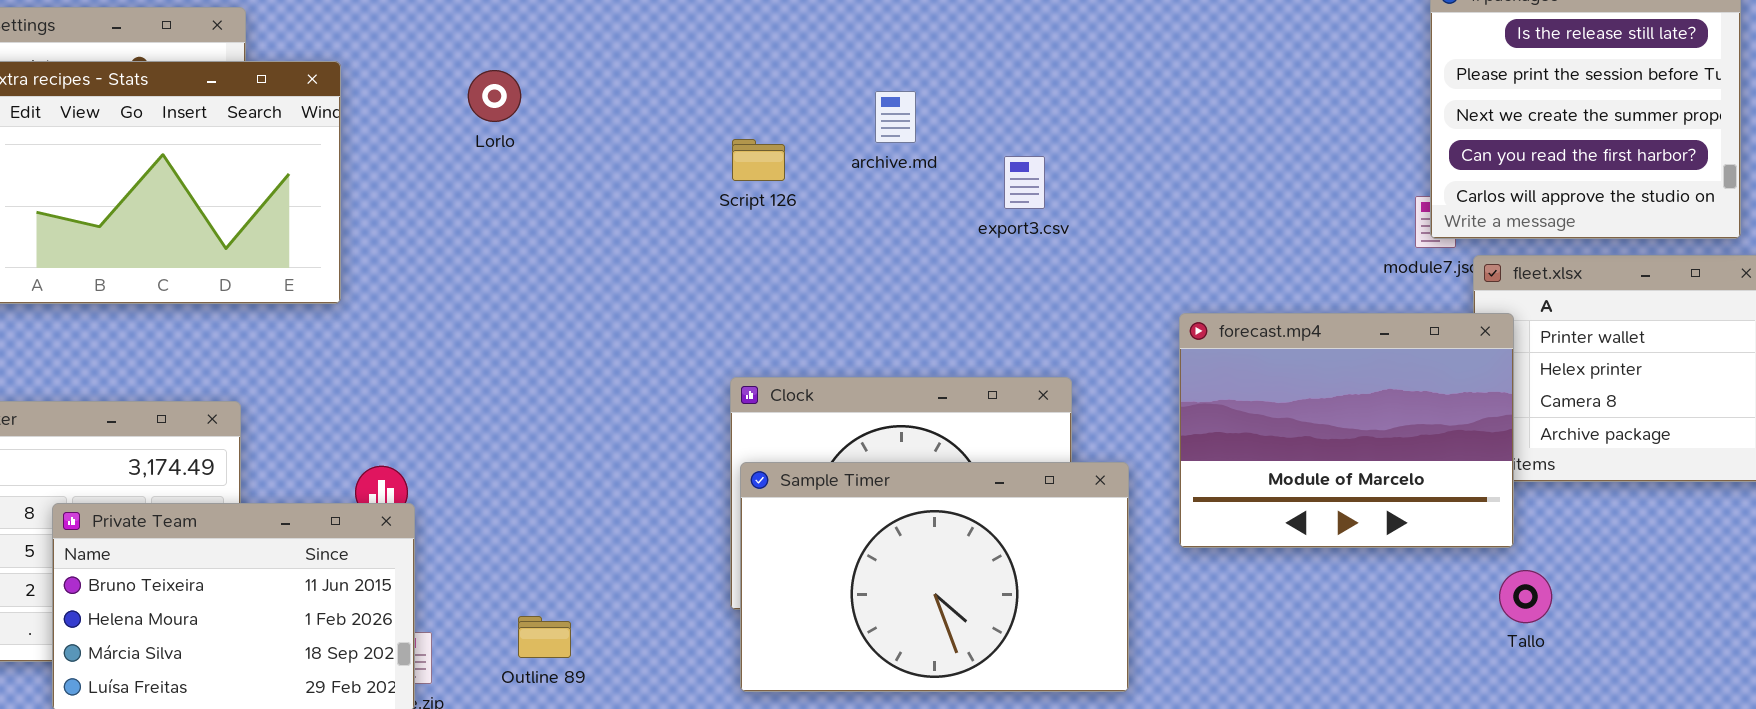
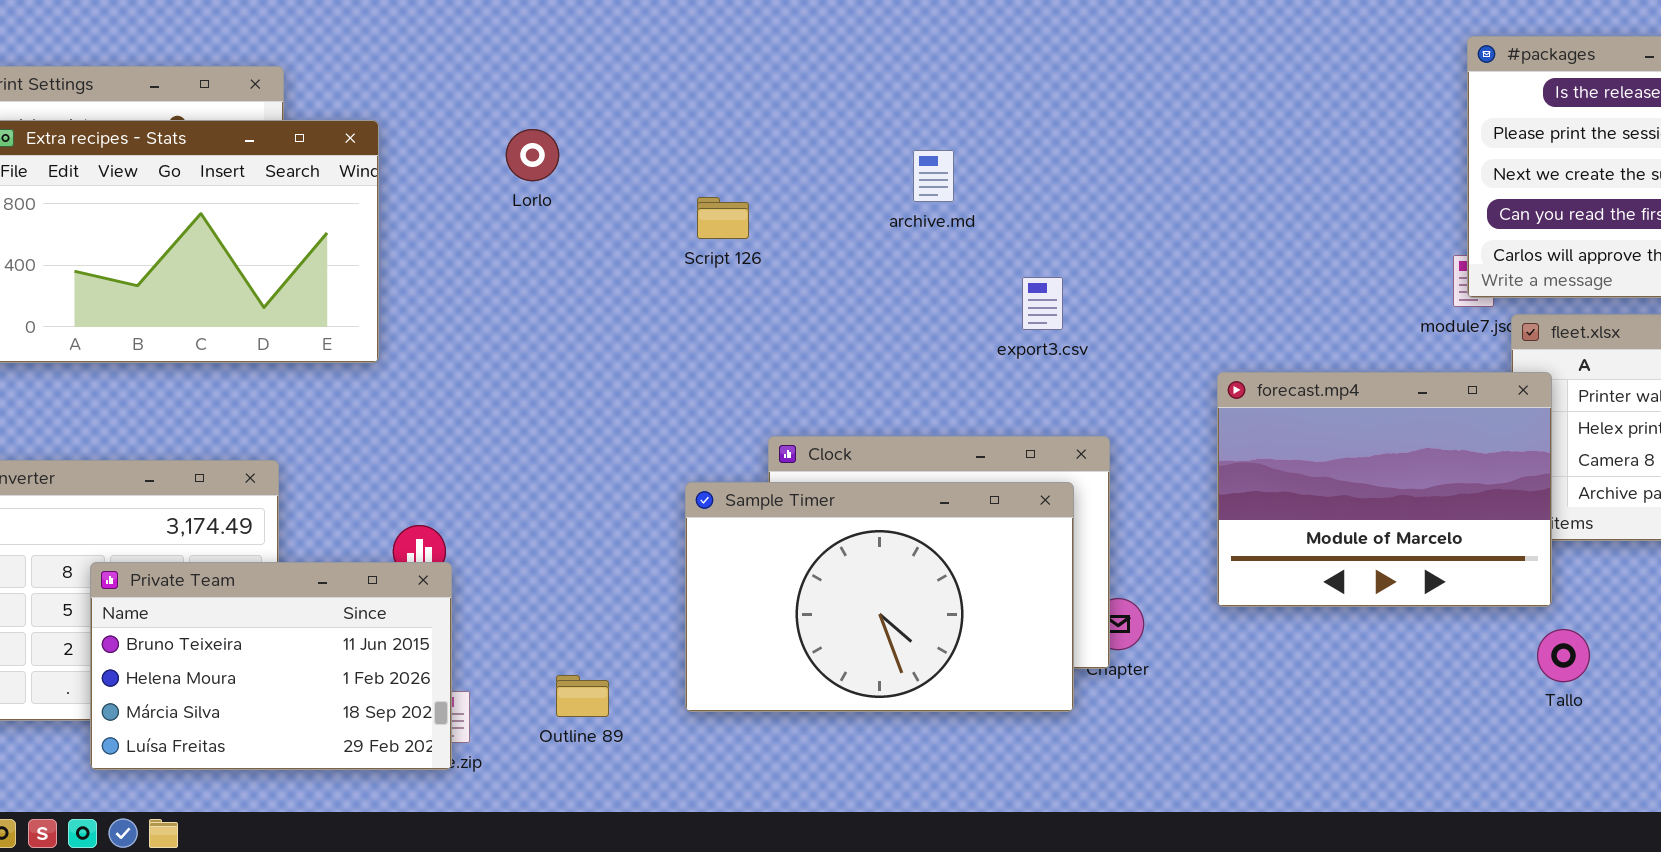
Script 126: [732,139,785,181] -> [697,197,749,239], moved
export3.csv: [1004,156,1045,209] -> [1022,277,1063,330], moved
Sample Timer: [740,462,1129,692] -> [685,482,1074,712], moved

